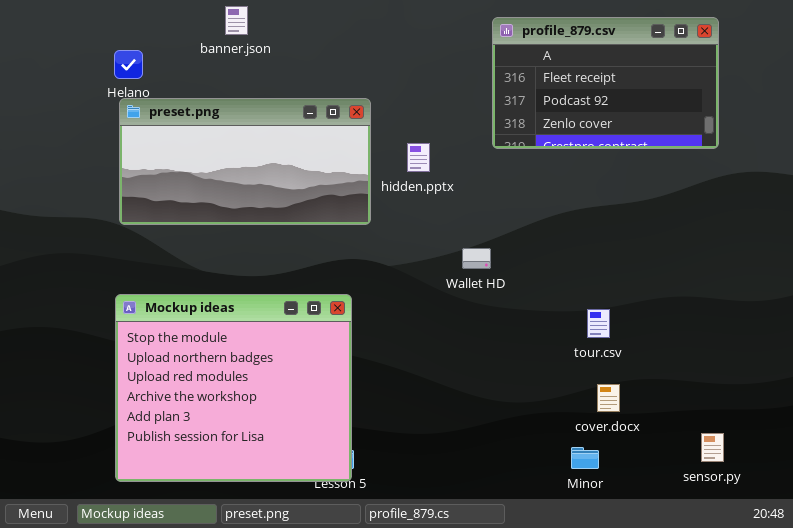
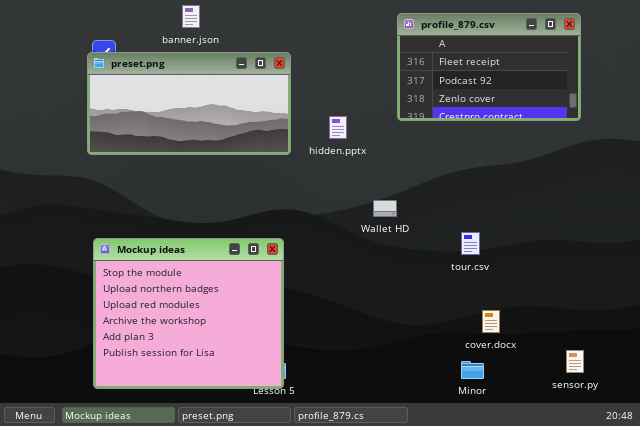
preset.png: [119,98,371,225] -> [87,52,291,155], moved
tour.csv: [587,309,610,338] -> [461,232,480,255], moved

